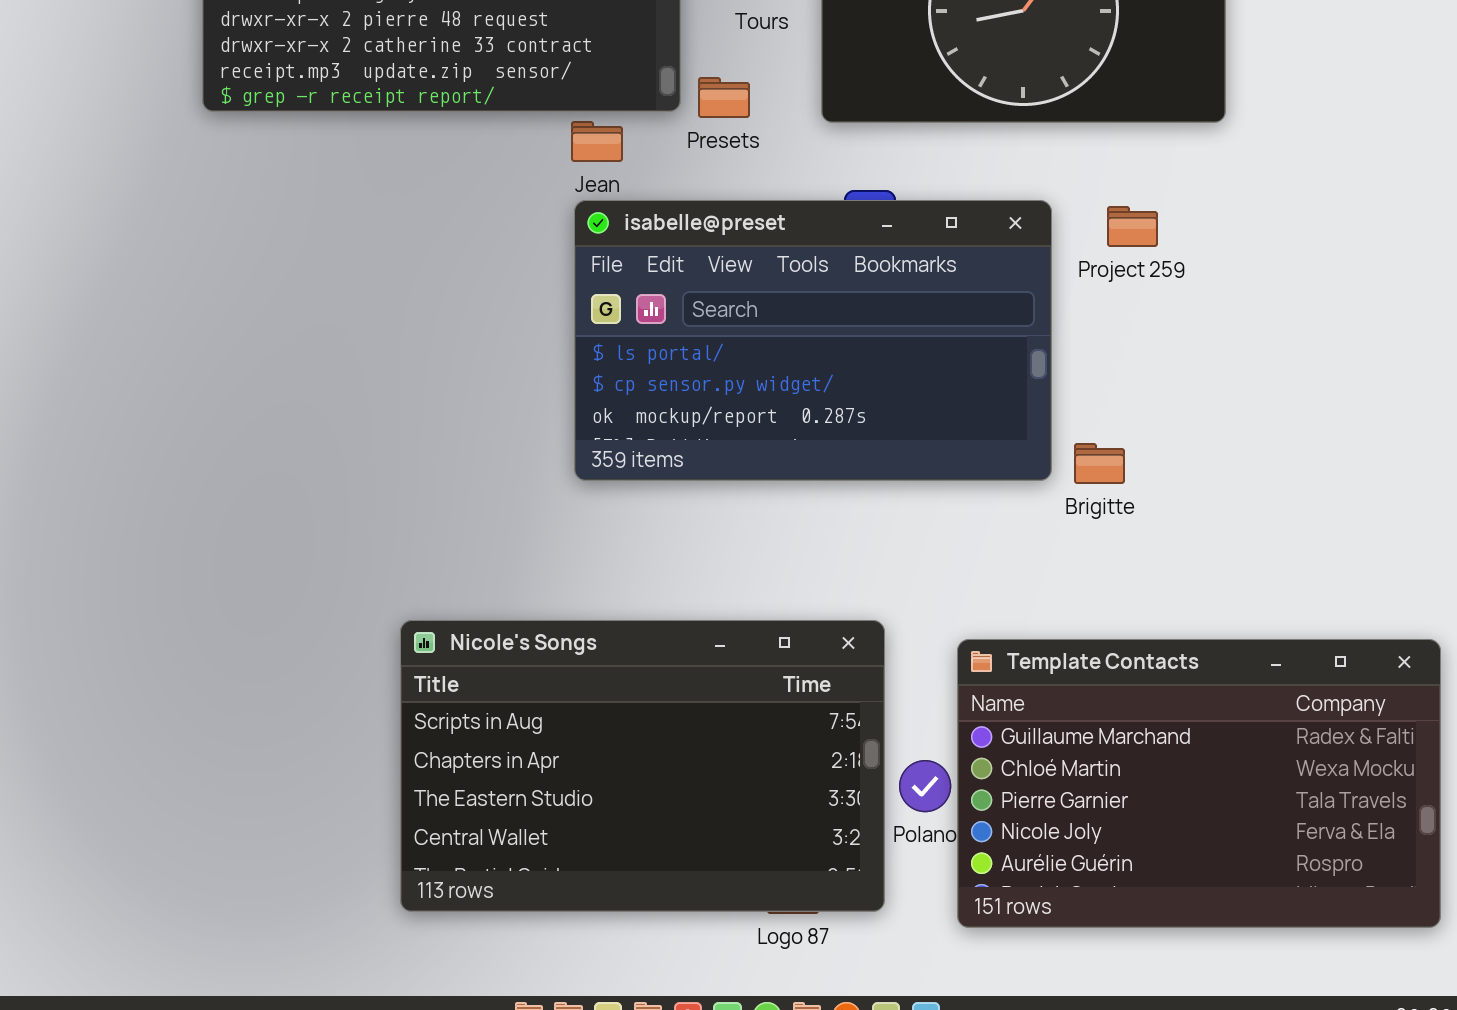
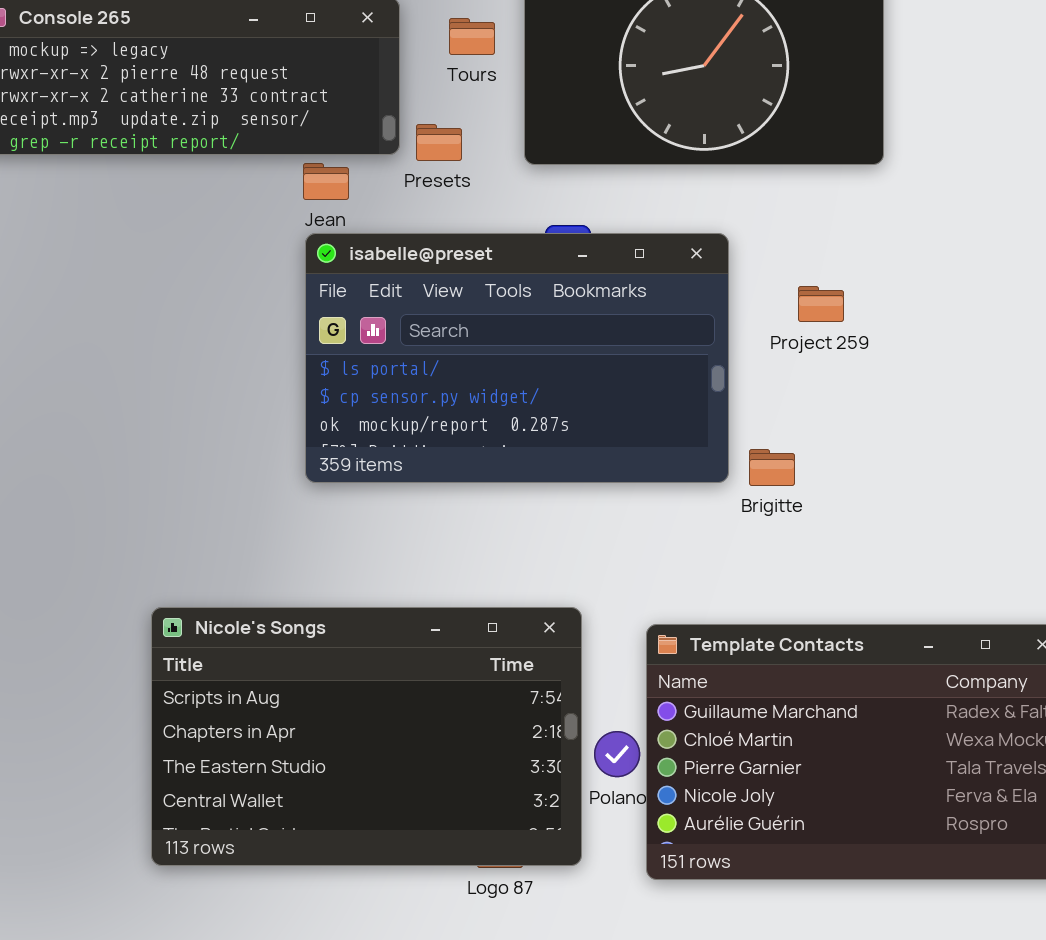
Project 259: [1107,206,1158,247] -> [798,286,844,322], moved

